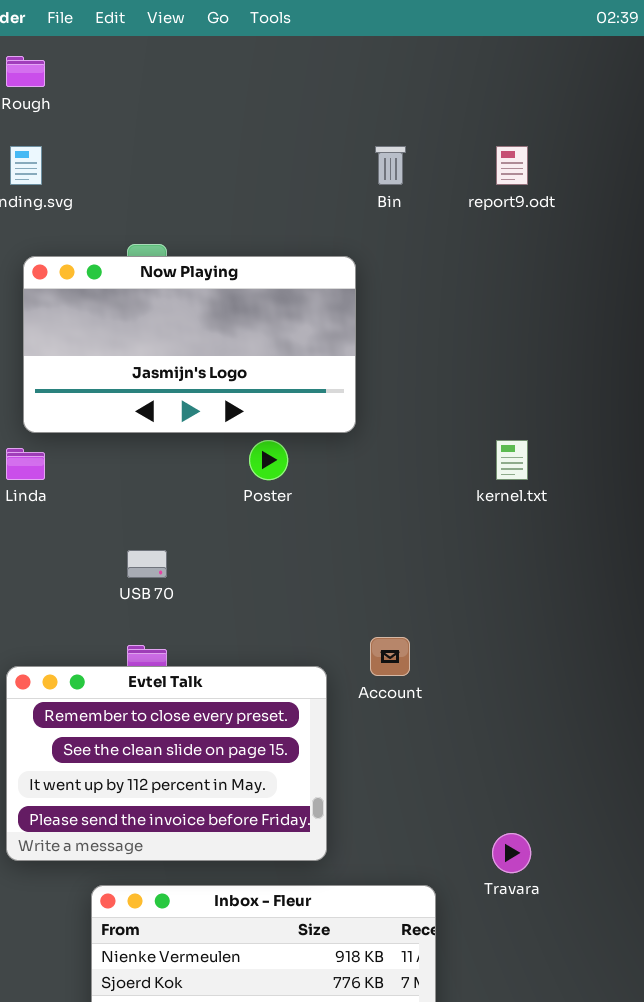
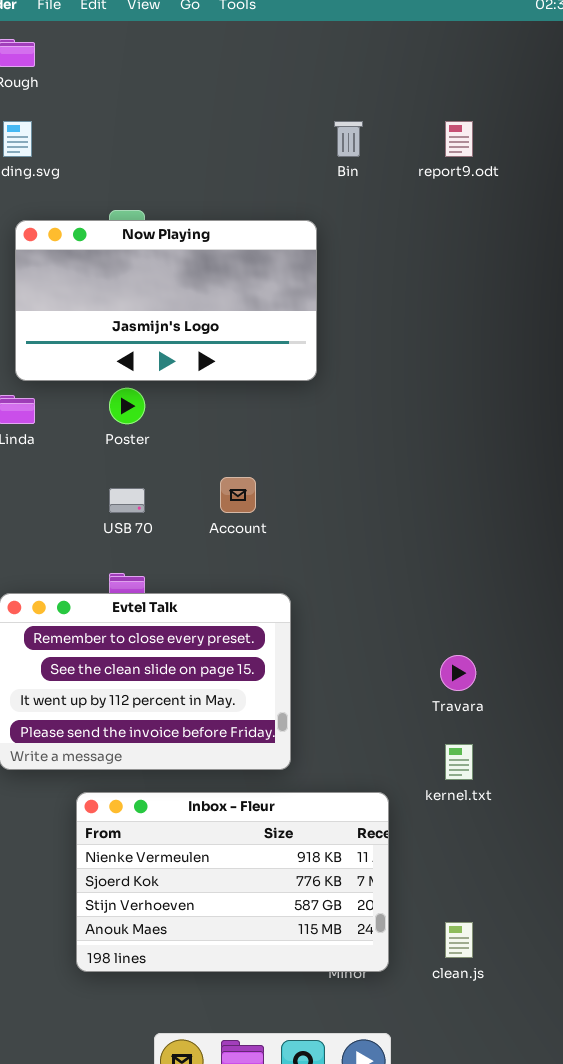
Poster: [249,440,288,480] -> [109,388,145,424], moved
kernel.txt: [496,440,528,480] -> [445,744,473,780], moved
Account: [370,637,410,676] -> [220,477,256,513], moved
Travara: [492,833,531,873] -> [440,655,476,691], moved

